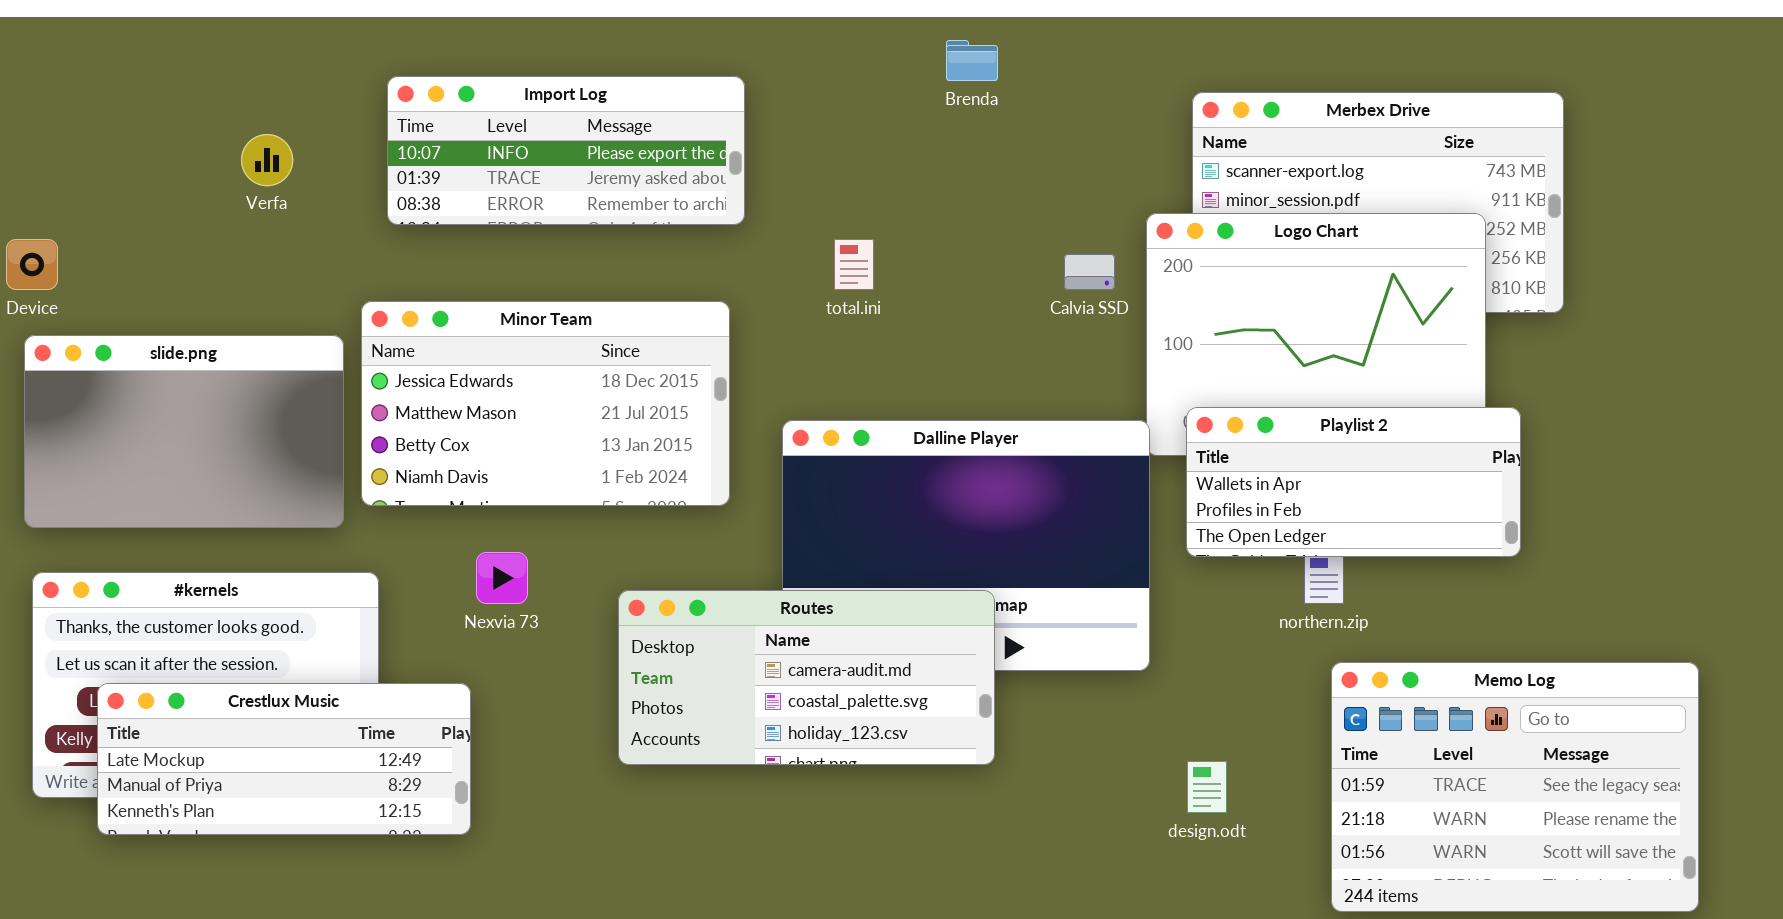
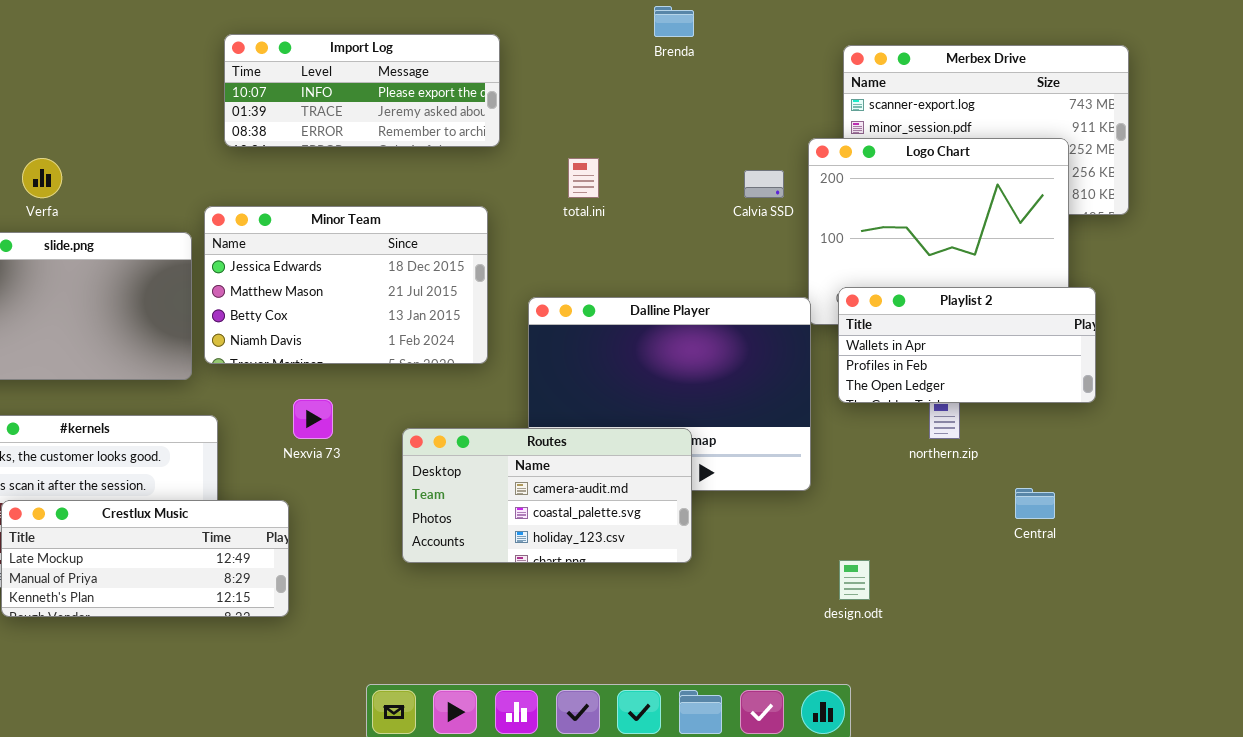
Verfa: [241,134,293,186] -> [22,158,62,198], moved
Memo Log: [1331,662,1699,912] -> none, closed

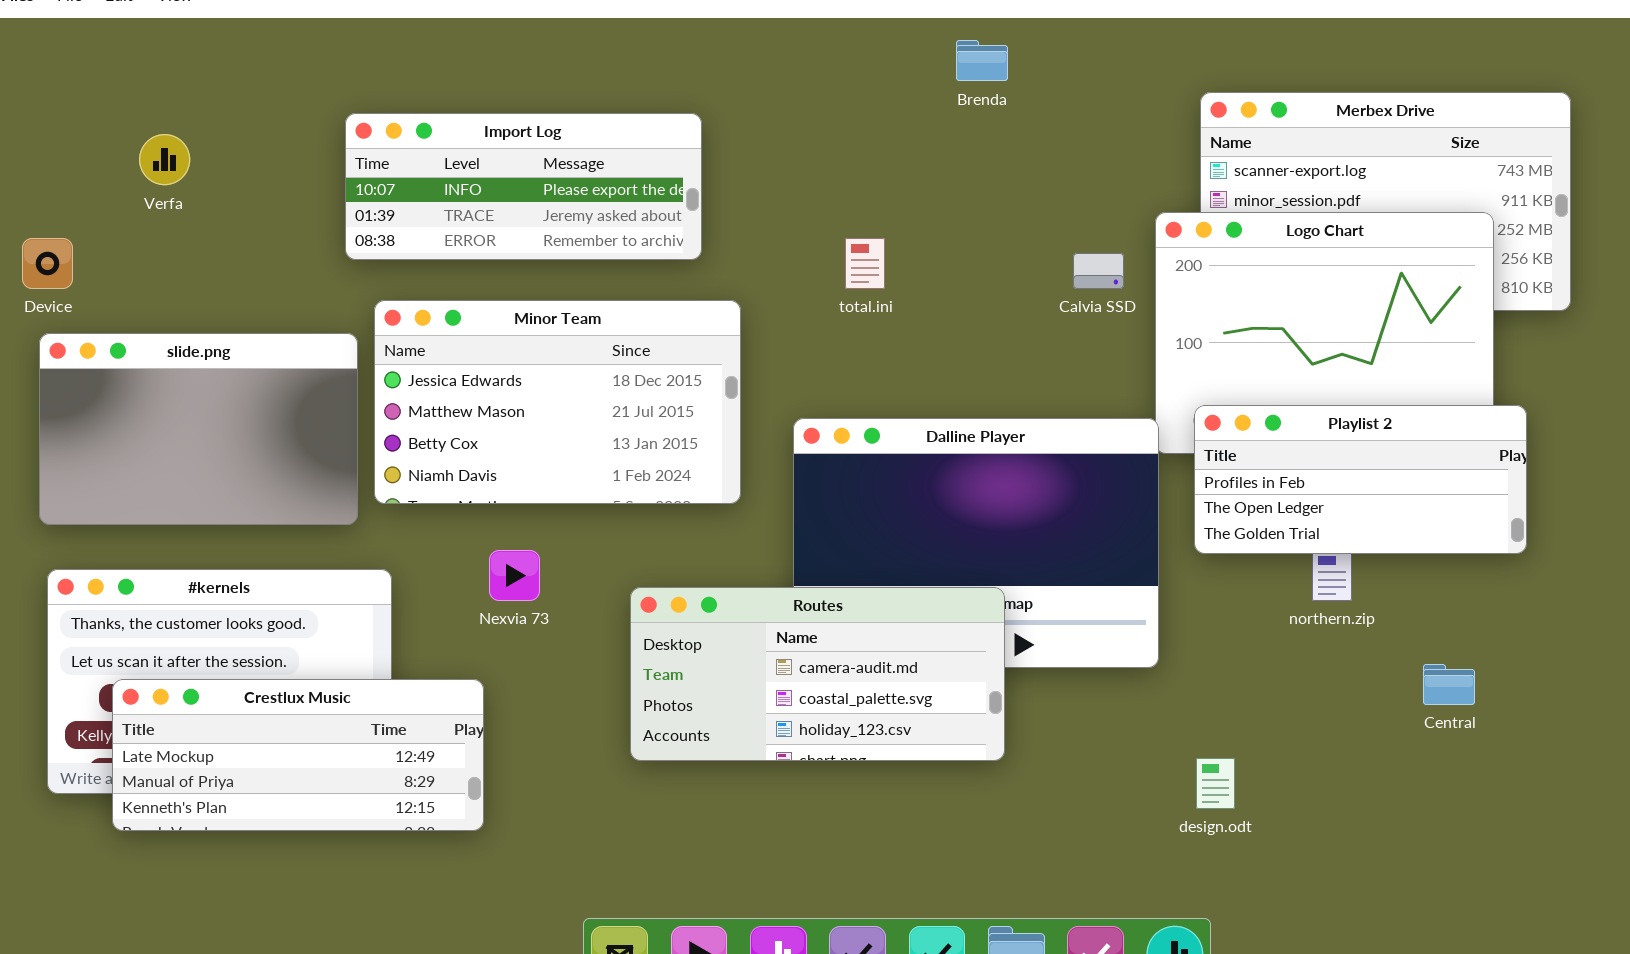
Import Log: [224,34,500,147] -> [345,113,702,260], moved
Verfa: [22,158,62,198] -> [139,134,190,185], moved
Playlist 2: [838,287,1096,403] -> [1194,405,1527,554], scrolled down 1 row

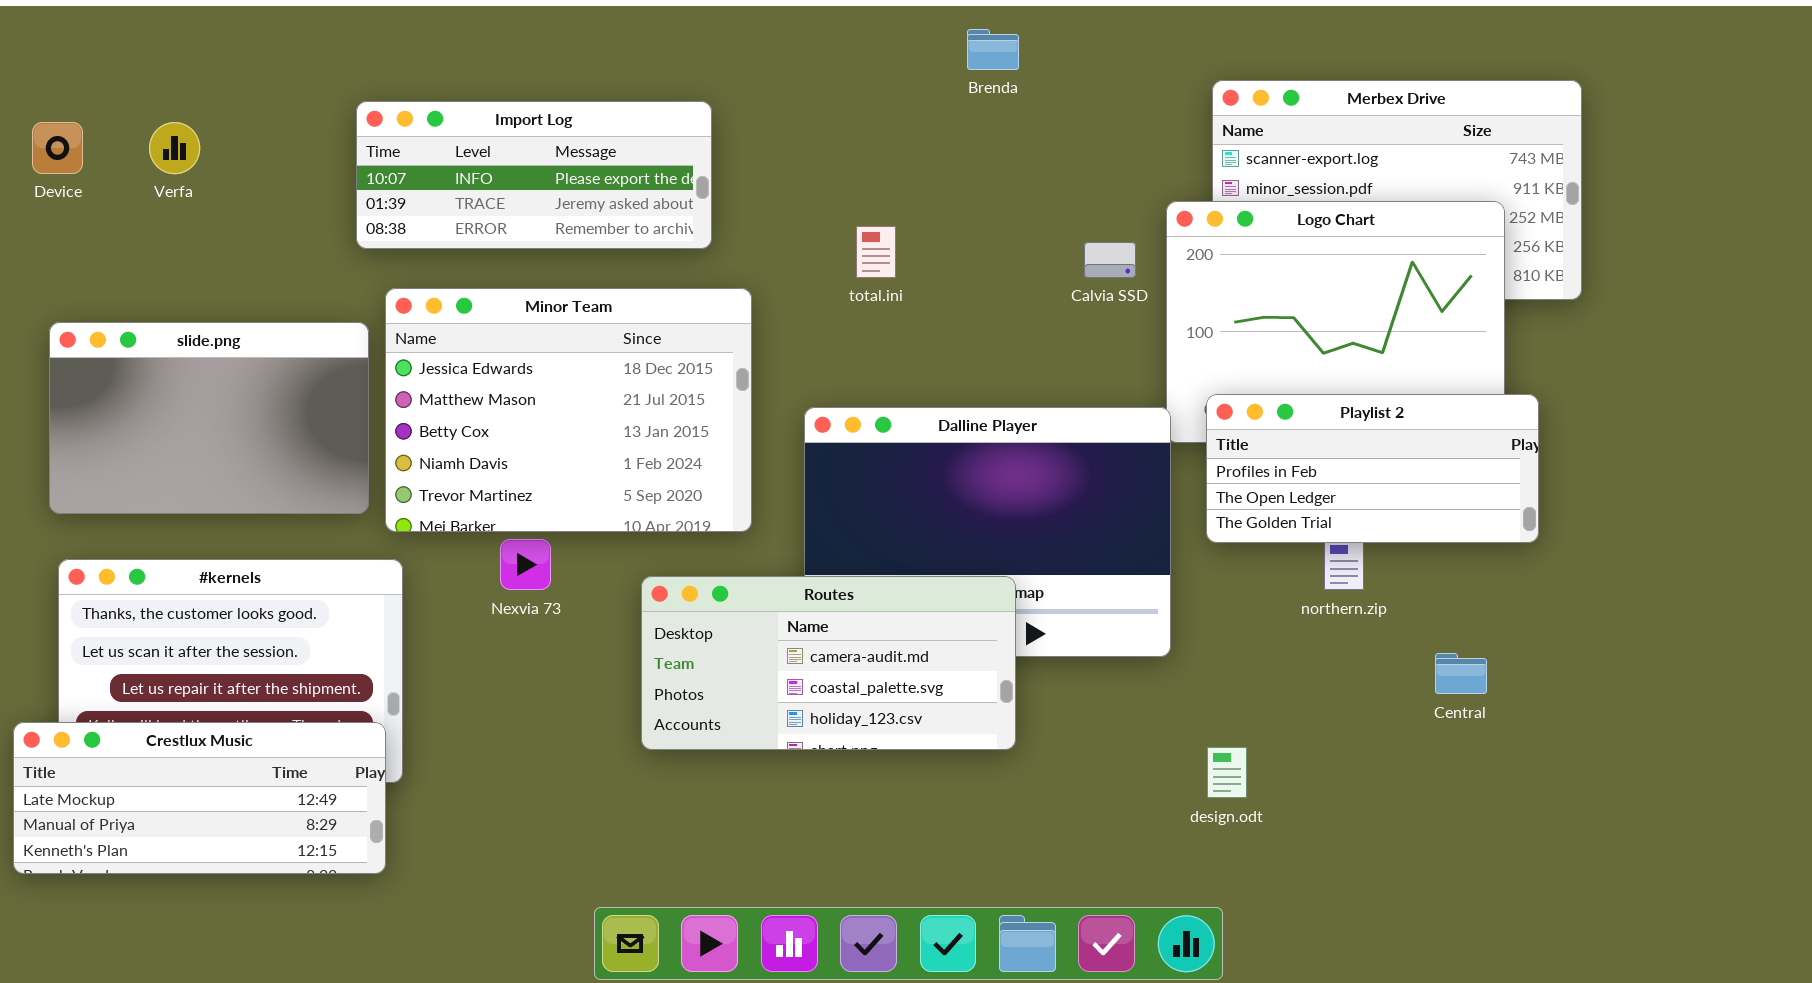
Device: [22,238,73,289] -> [32,122,83,174], moved
Minor Team: [374,300,741,504] -> [385,288,752,532], resized
Crestlux Music: [112,679,484,831] -> [13,722,386,874], moved

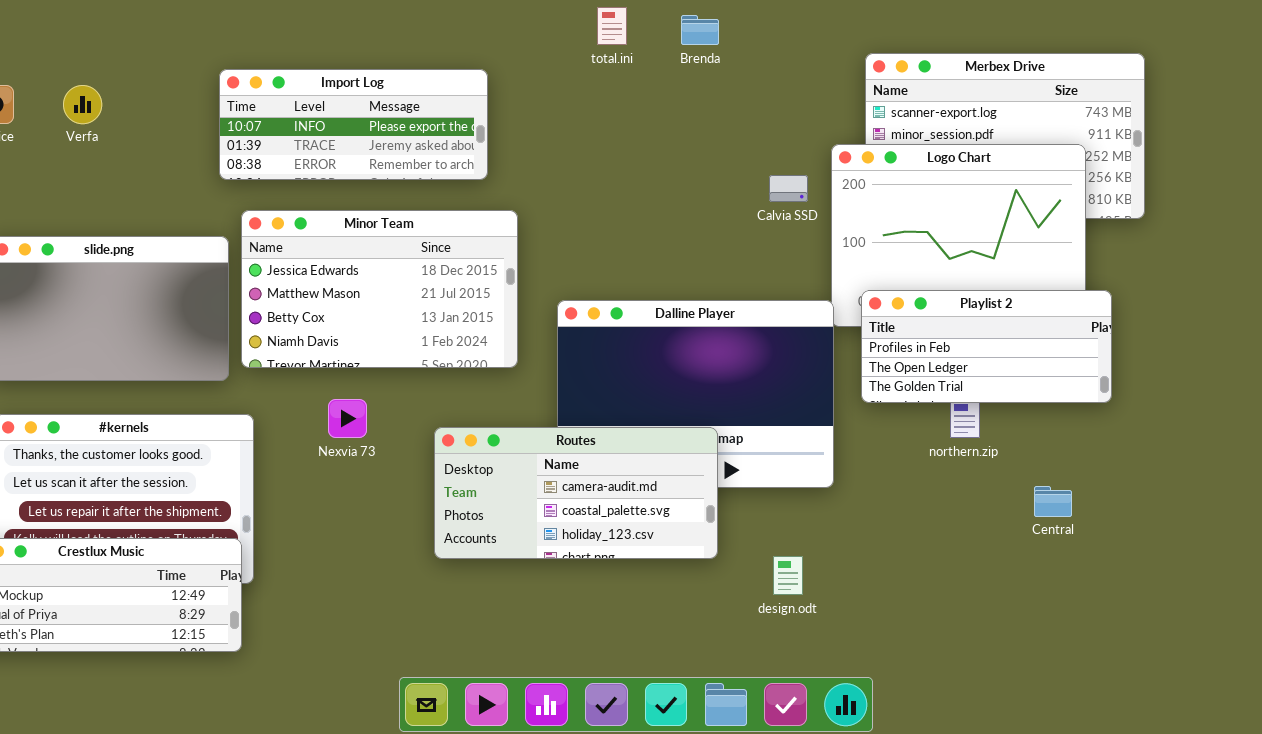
total.ini: [856,226,896,278] -> [597,7,627,45], moved
Minor Team: [385,288,752,532] -> [241,210,518,368], resized
design.odt: [1207,747,1247,798] -> [773,556,803,595], moved

